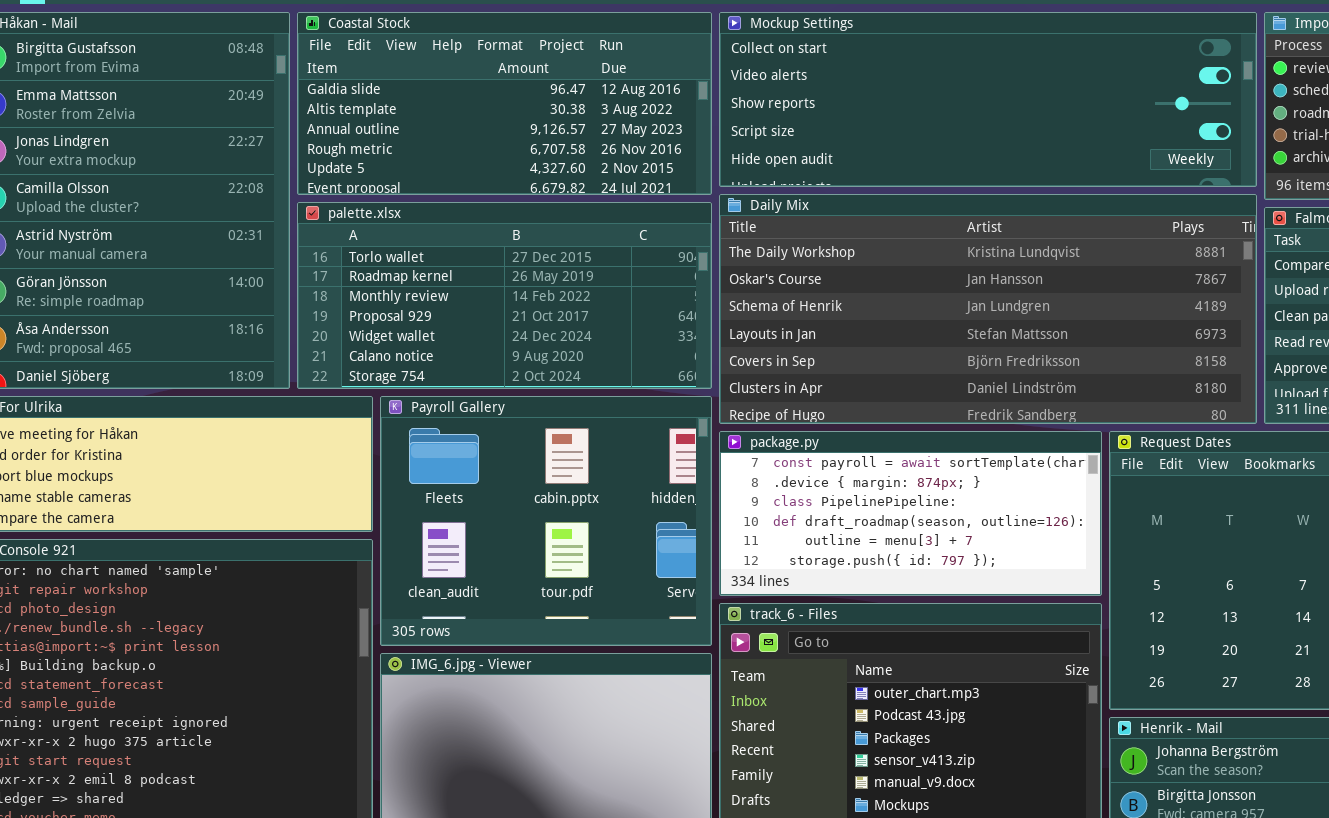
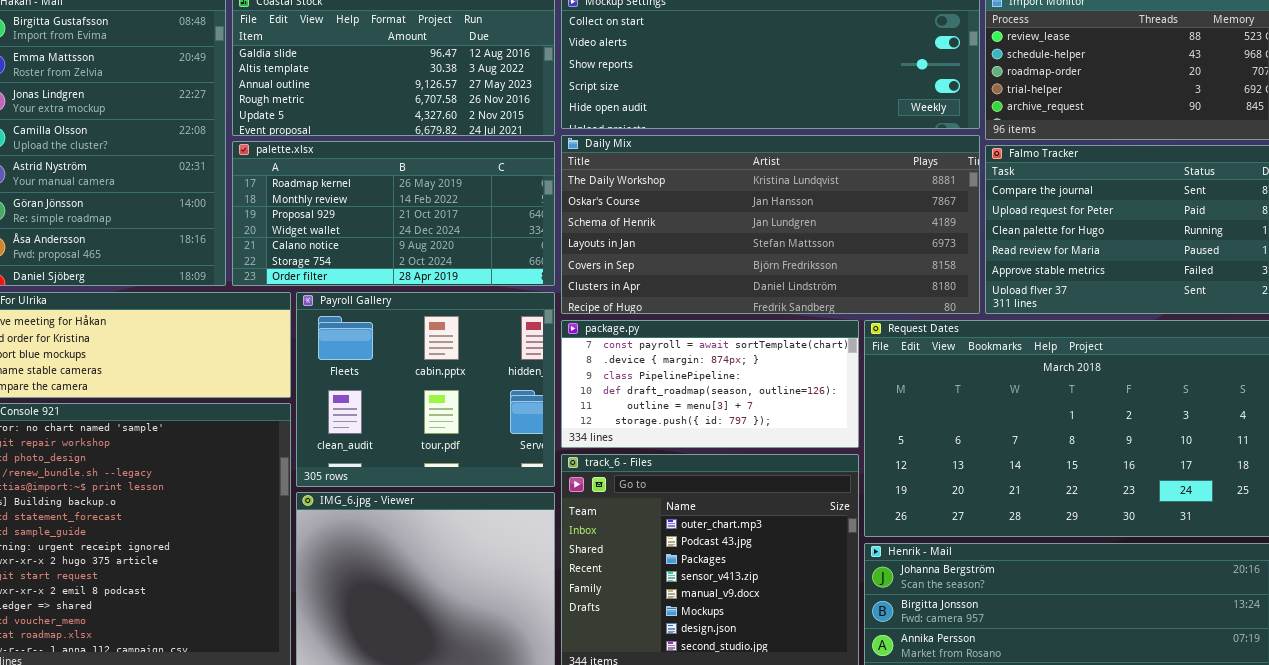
palette.xlsx: [297,202,712,389] -> [232,141,555,286], scrolled down 1 row

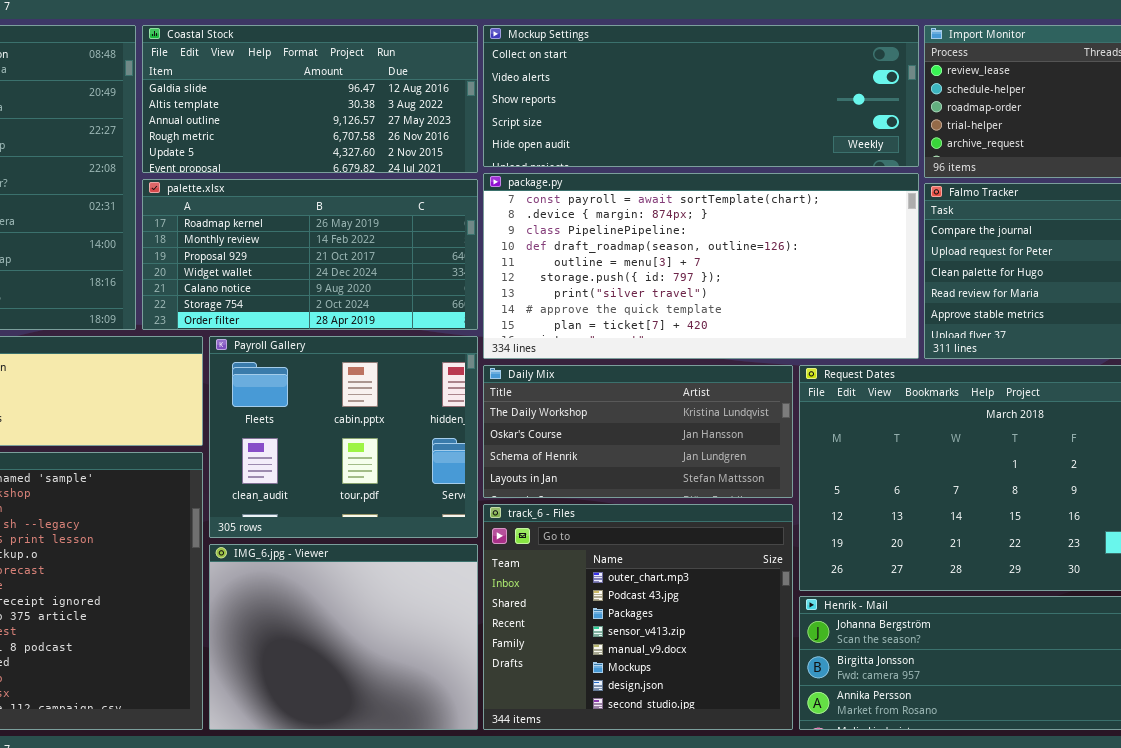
Daily Mix: [561,135,980,314] -> [483,365,793,498], moved, resized
package.py: [561,320,859,448] -> [483,173,919,359], moved, resized

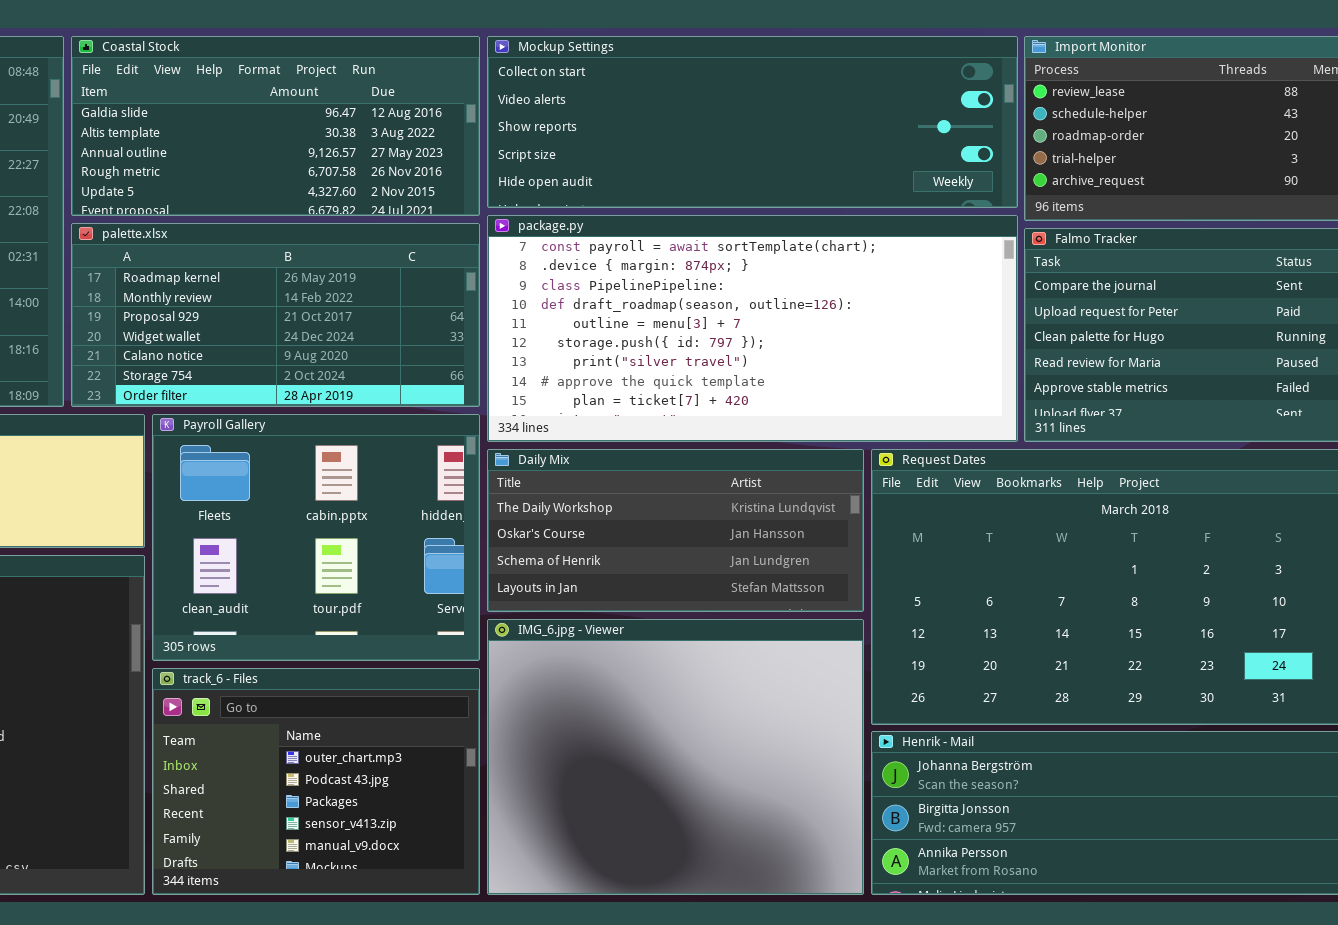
track_6 - Files: [483,504,793,730] -> [152,668,480,895], moved, resized
IMG_6.jpg - Viewer: [209,544,478,730] -> [487,619,864,895], moved, resized

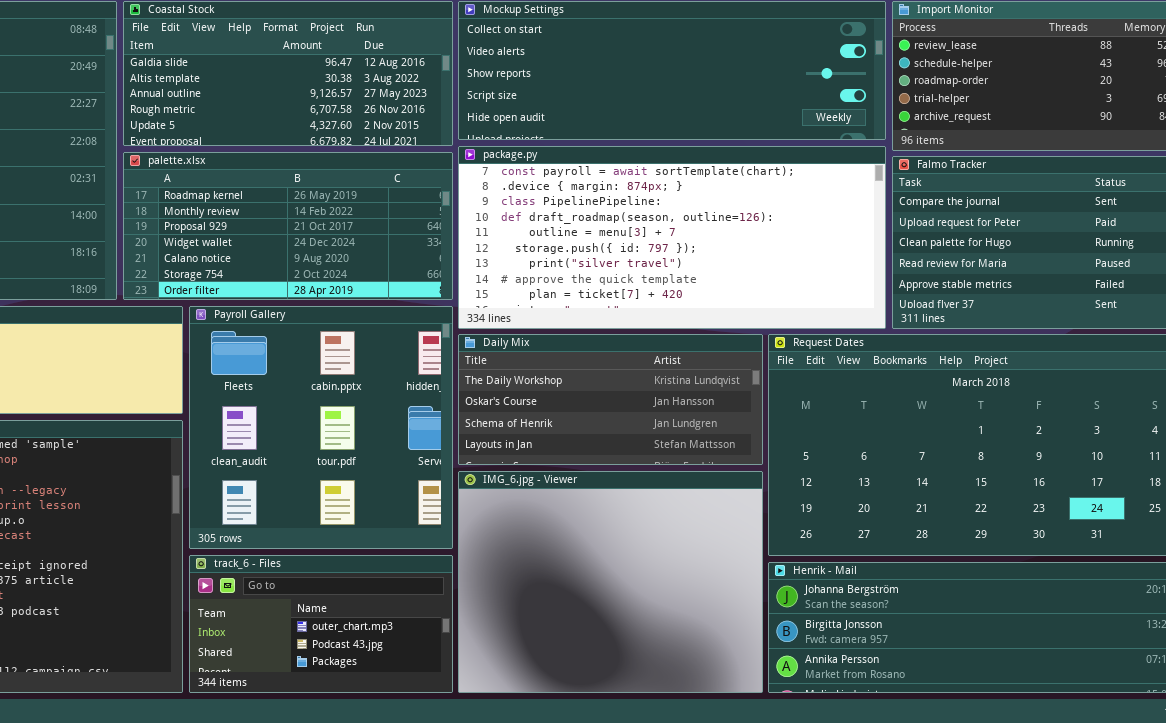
Payroll Gallery: [152,414,480,661] -> [189,306,453,549], resized
track_6 - Files: [152,668,480,895] -> [189,555,453,693], resized

